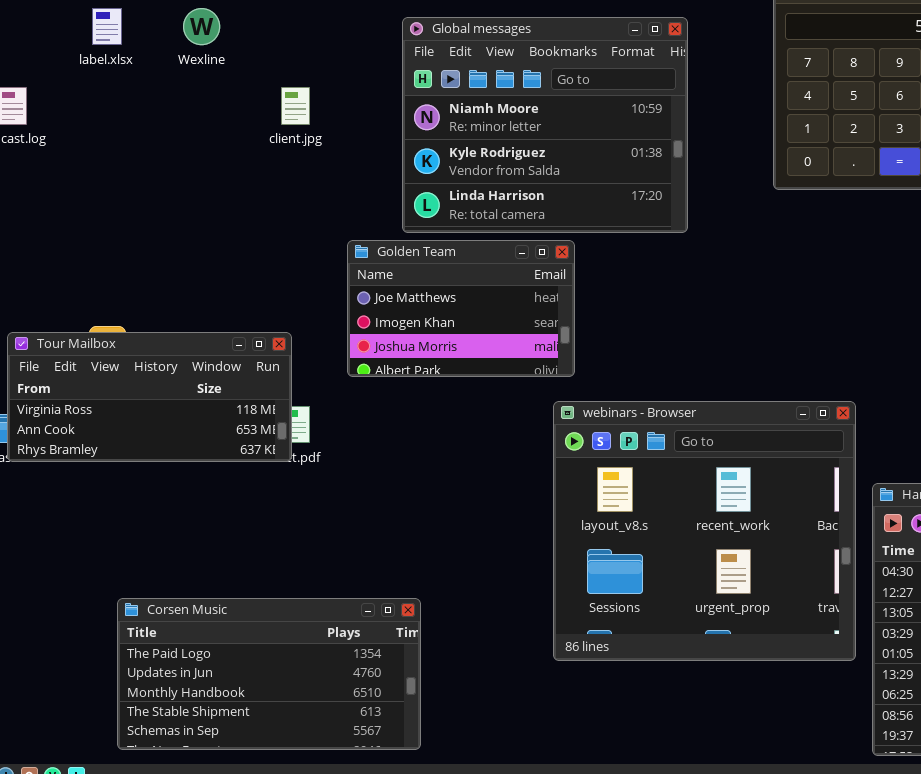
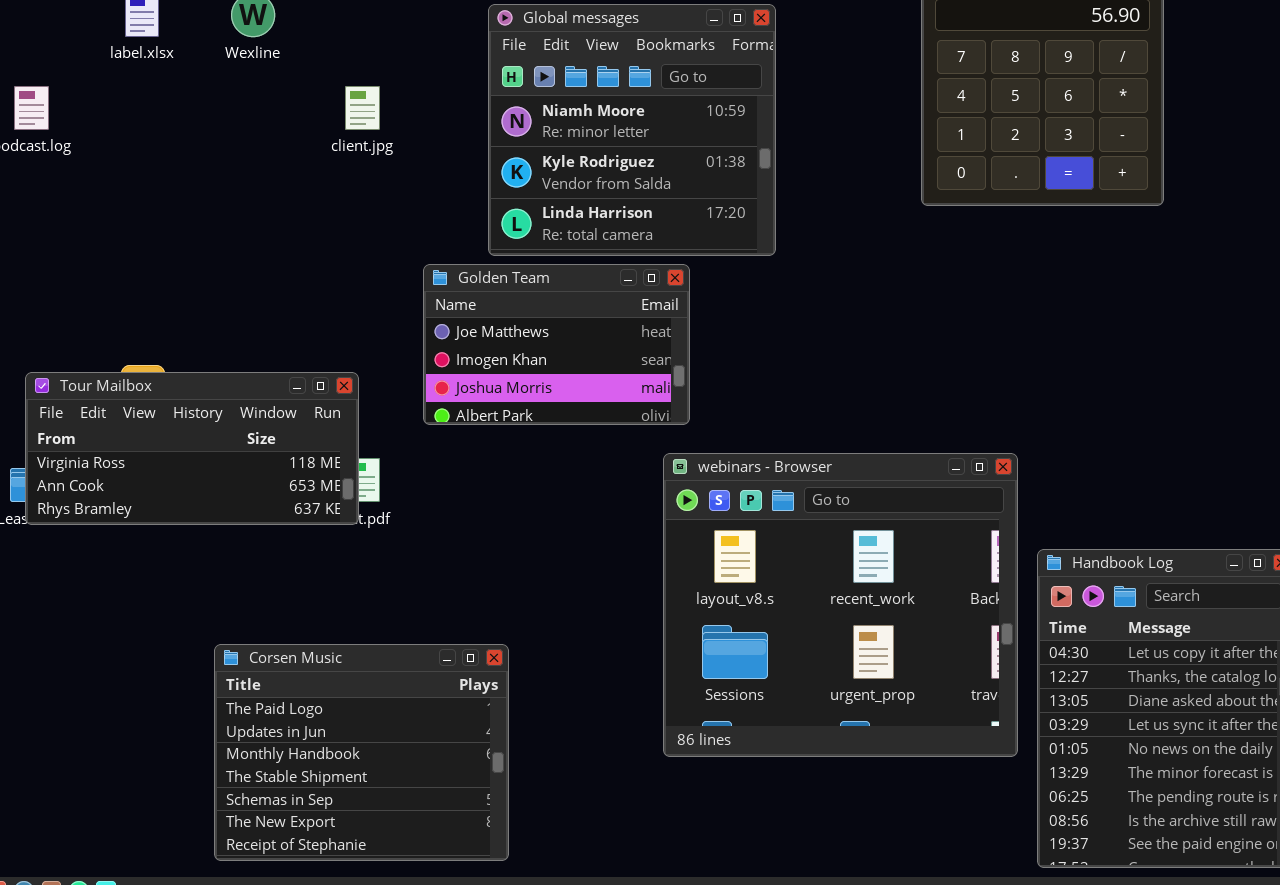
Global messages: [402,17,688,233] -> [488,4,776,256], resized
Corsen Music: [117,598,421,750] -> [214,644,509,861], resized

